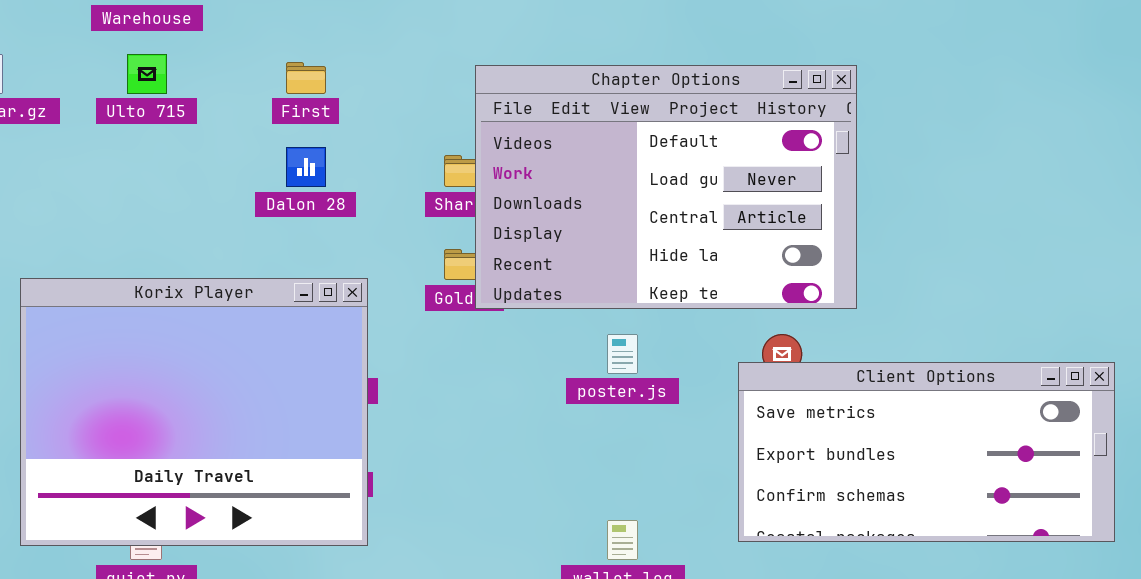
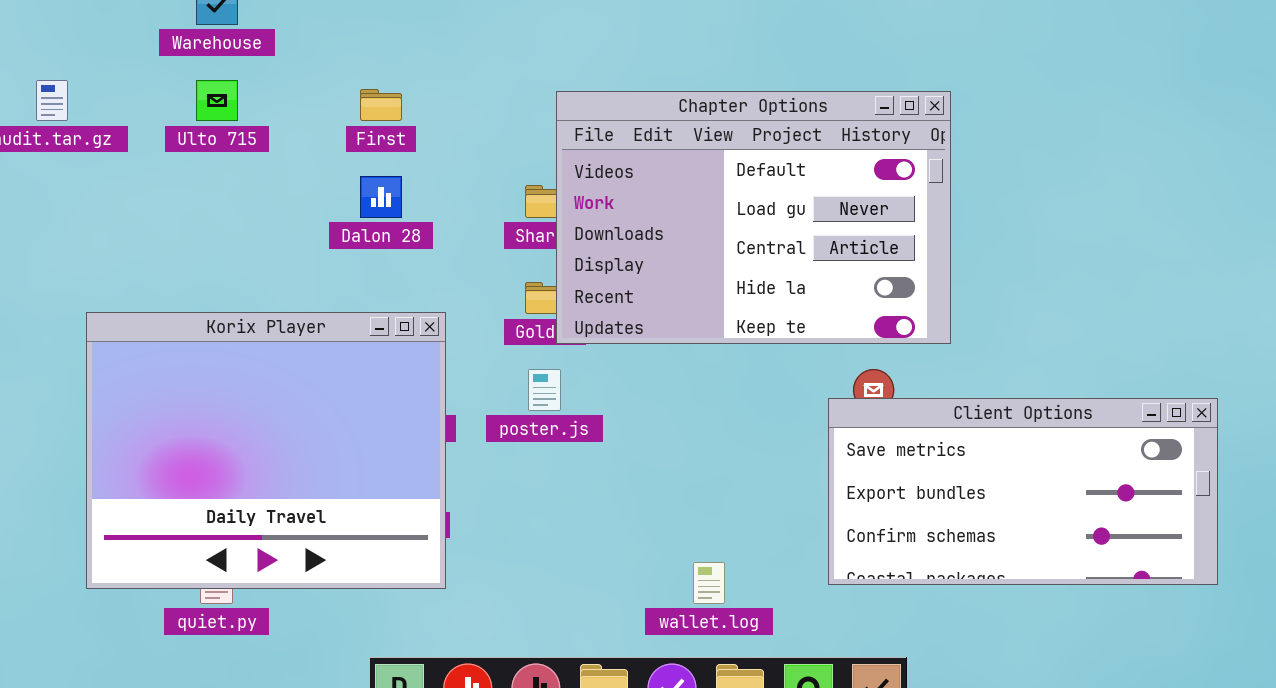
poster.js: [607,334,638,374] -> [528,369,561,411], moved

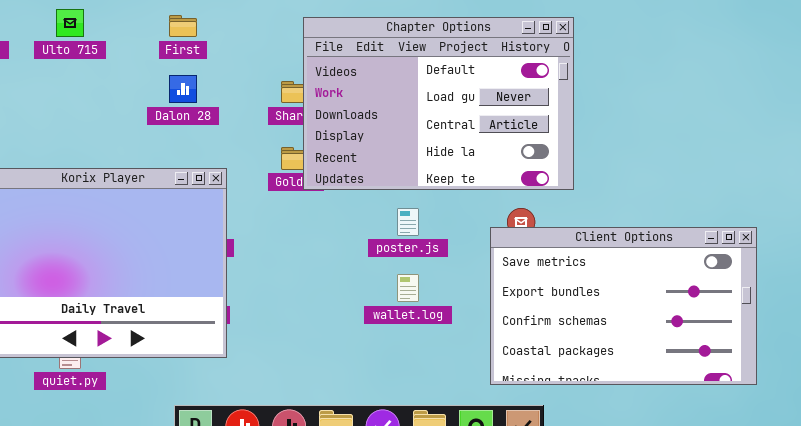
poster.js: [528,369,561,411] -> [397,208,419,236], moved
Client Options: [828,398,1218,585] -> [490,227,757,385], resized
wallet.log: [693,562,725,604] -> [397,274,419,302], moved

